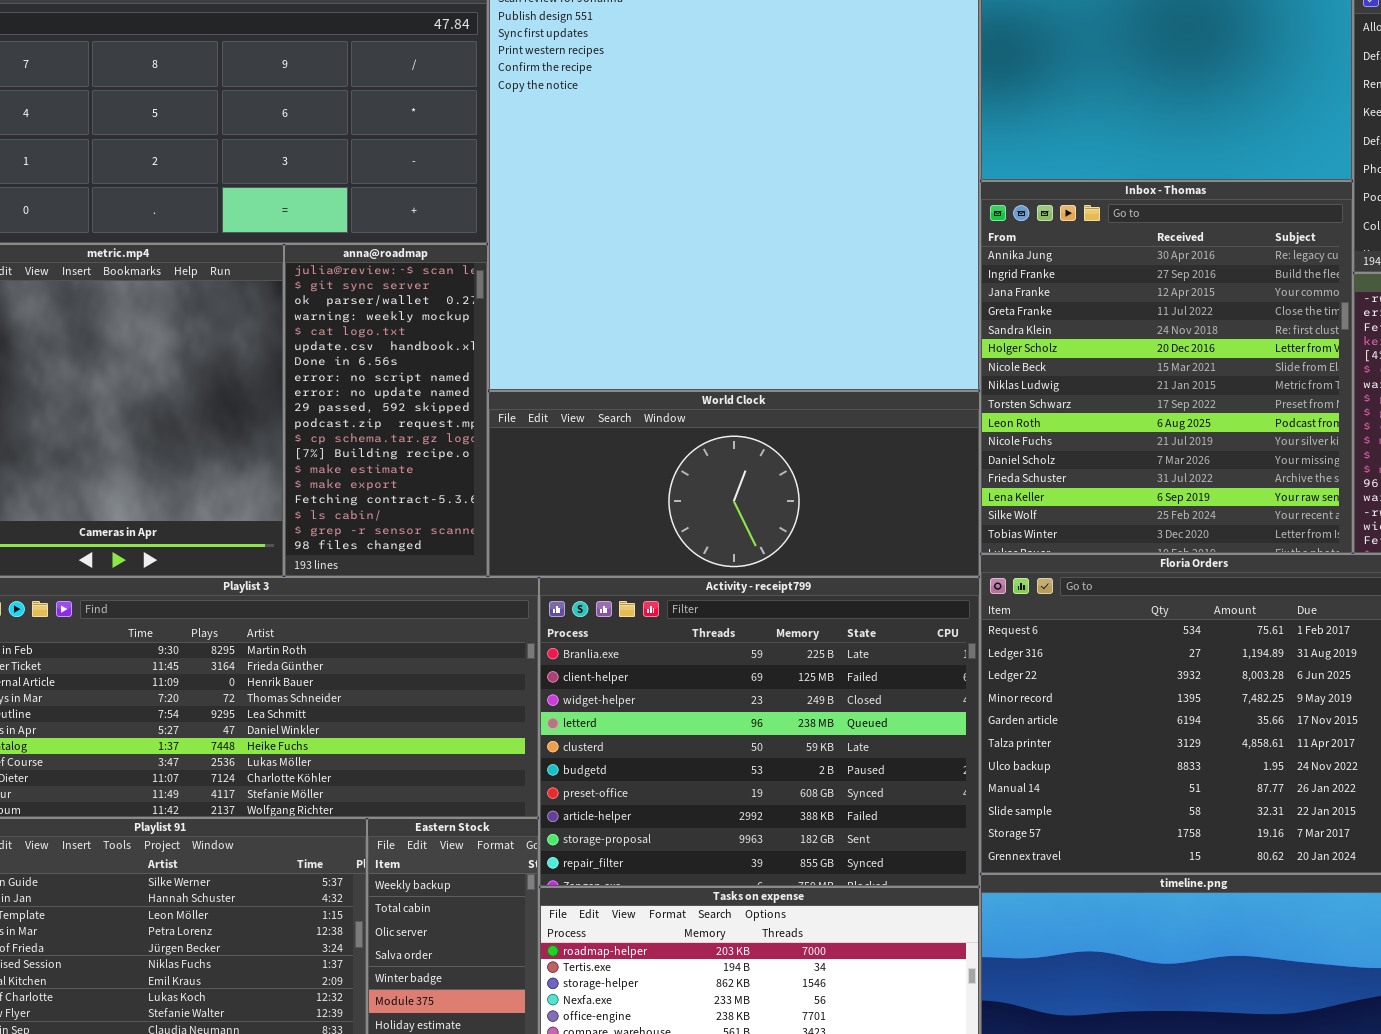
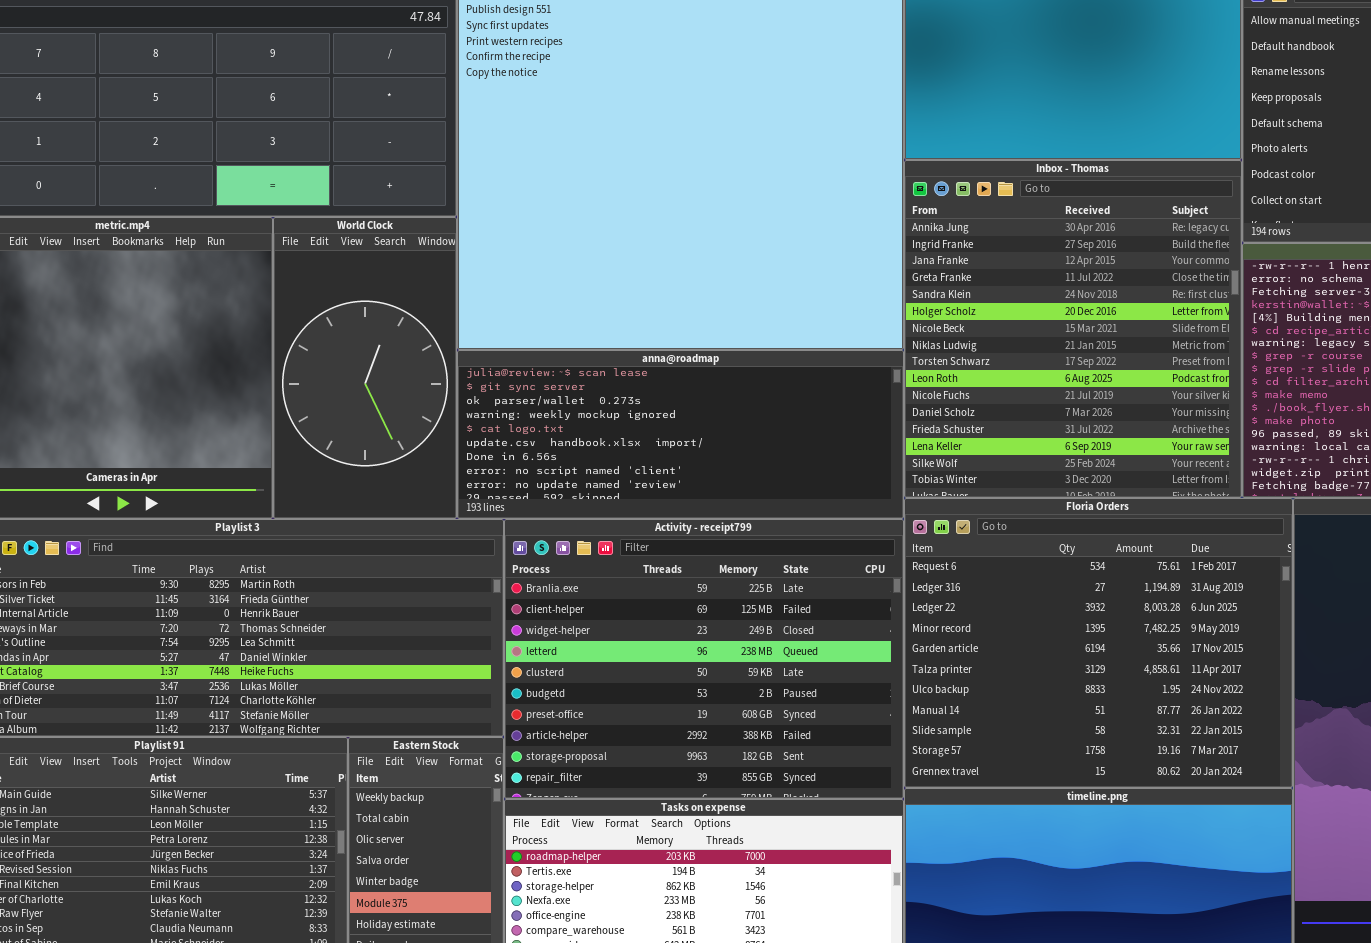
anna@roadmap: [284,244,488,577] -> [457,350,904,519], moved, resized
World Clock: [488,391,980,577] -> [273,217,457,519], moved, resized

